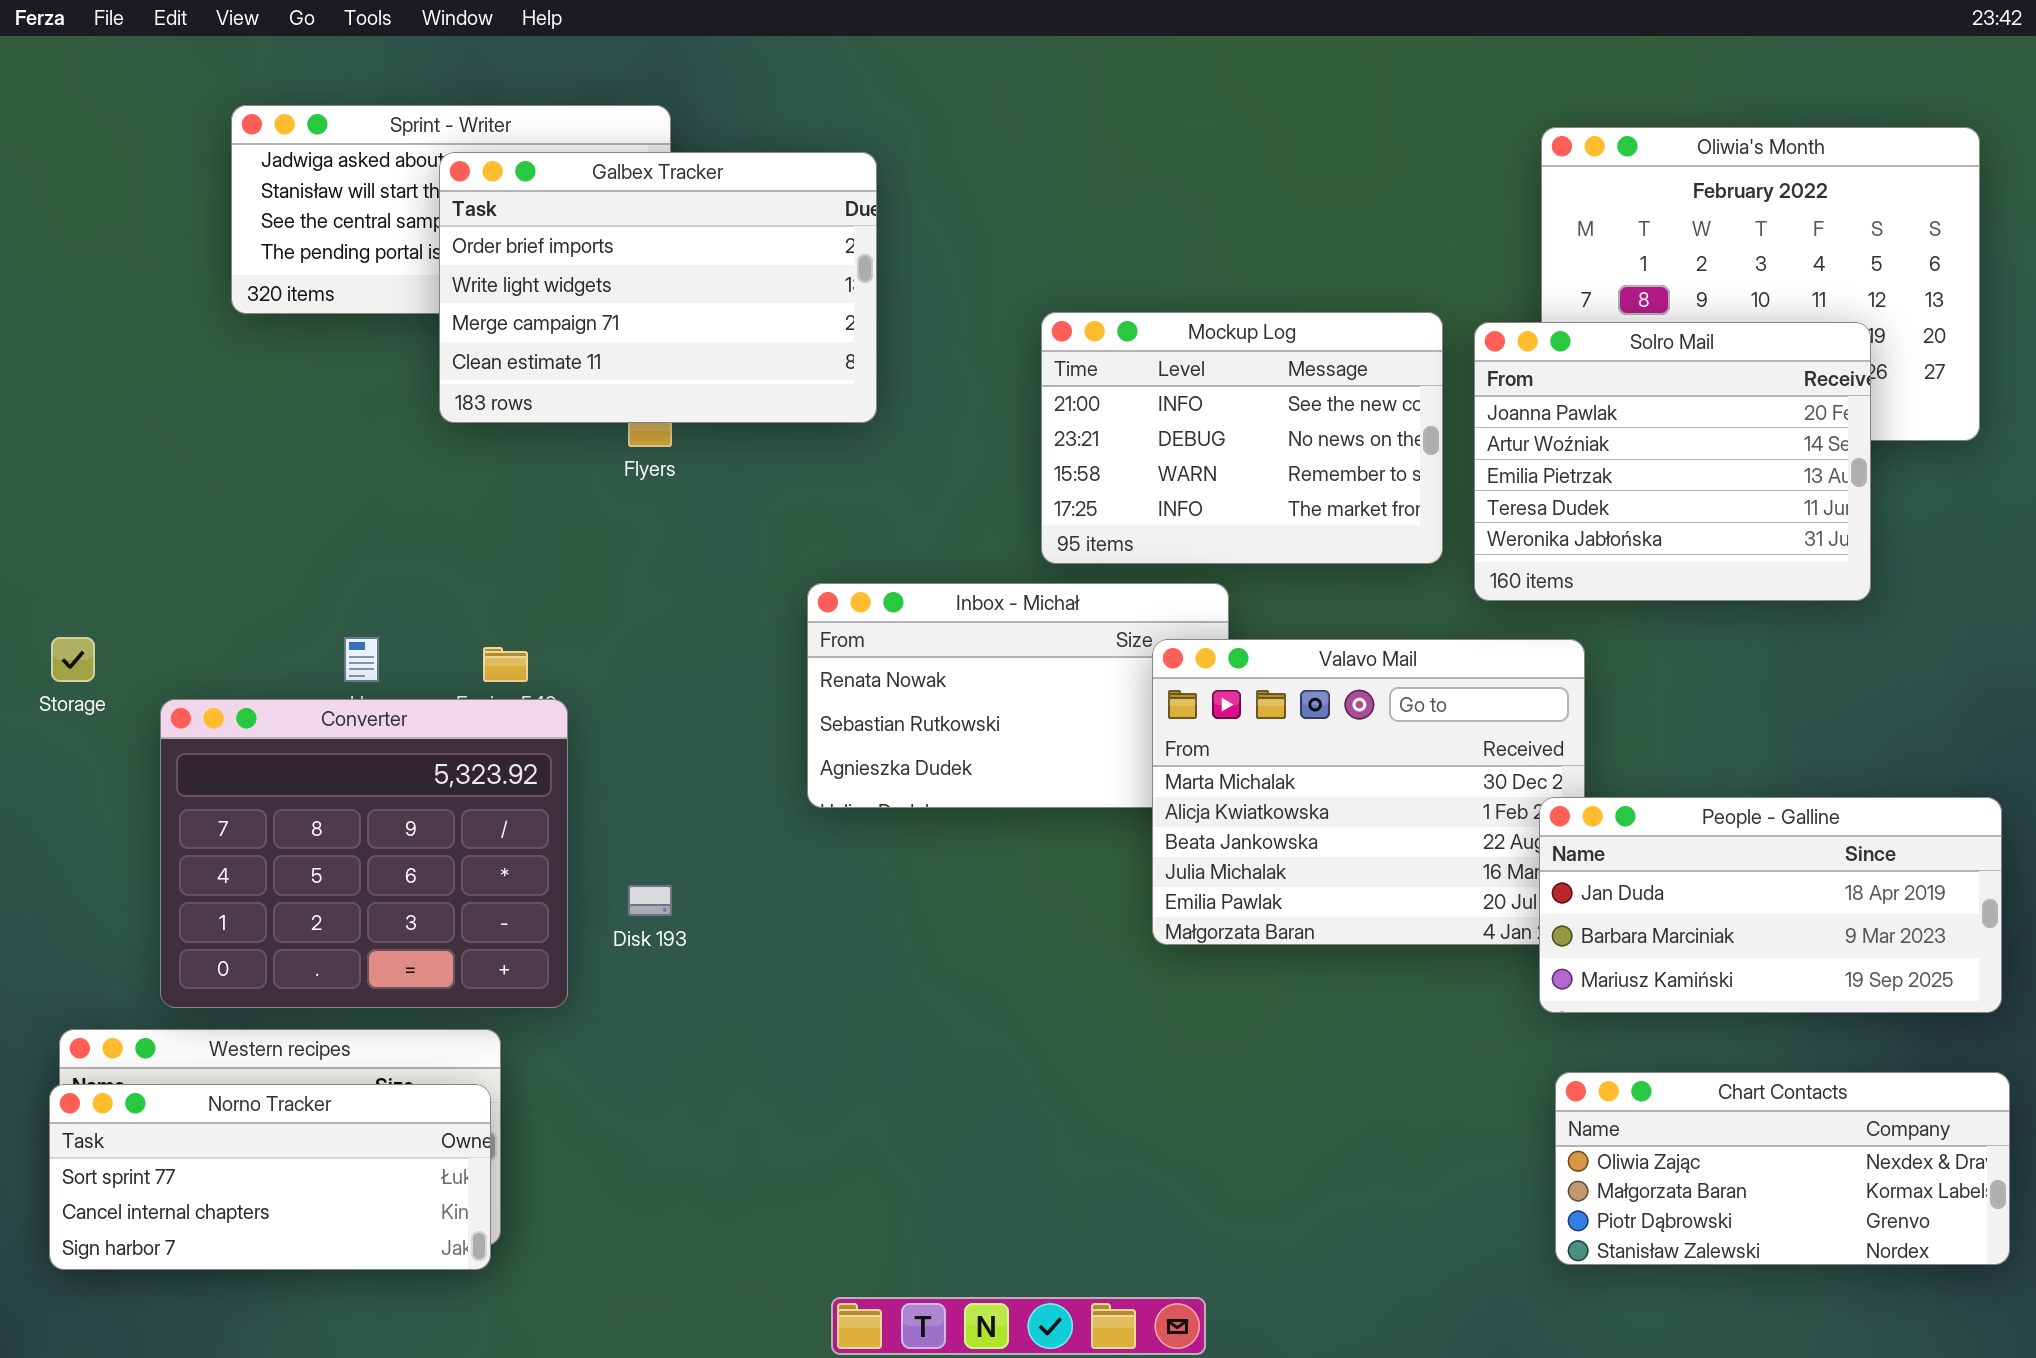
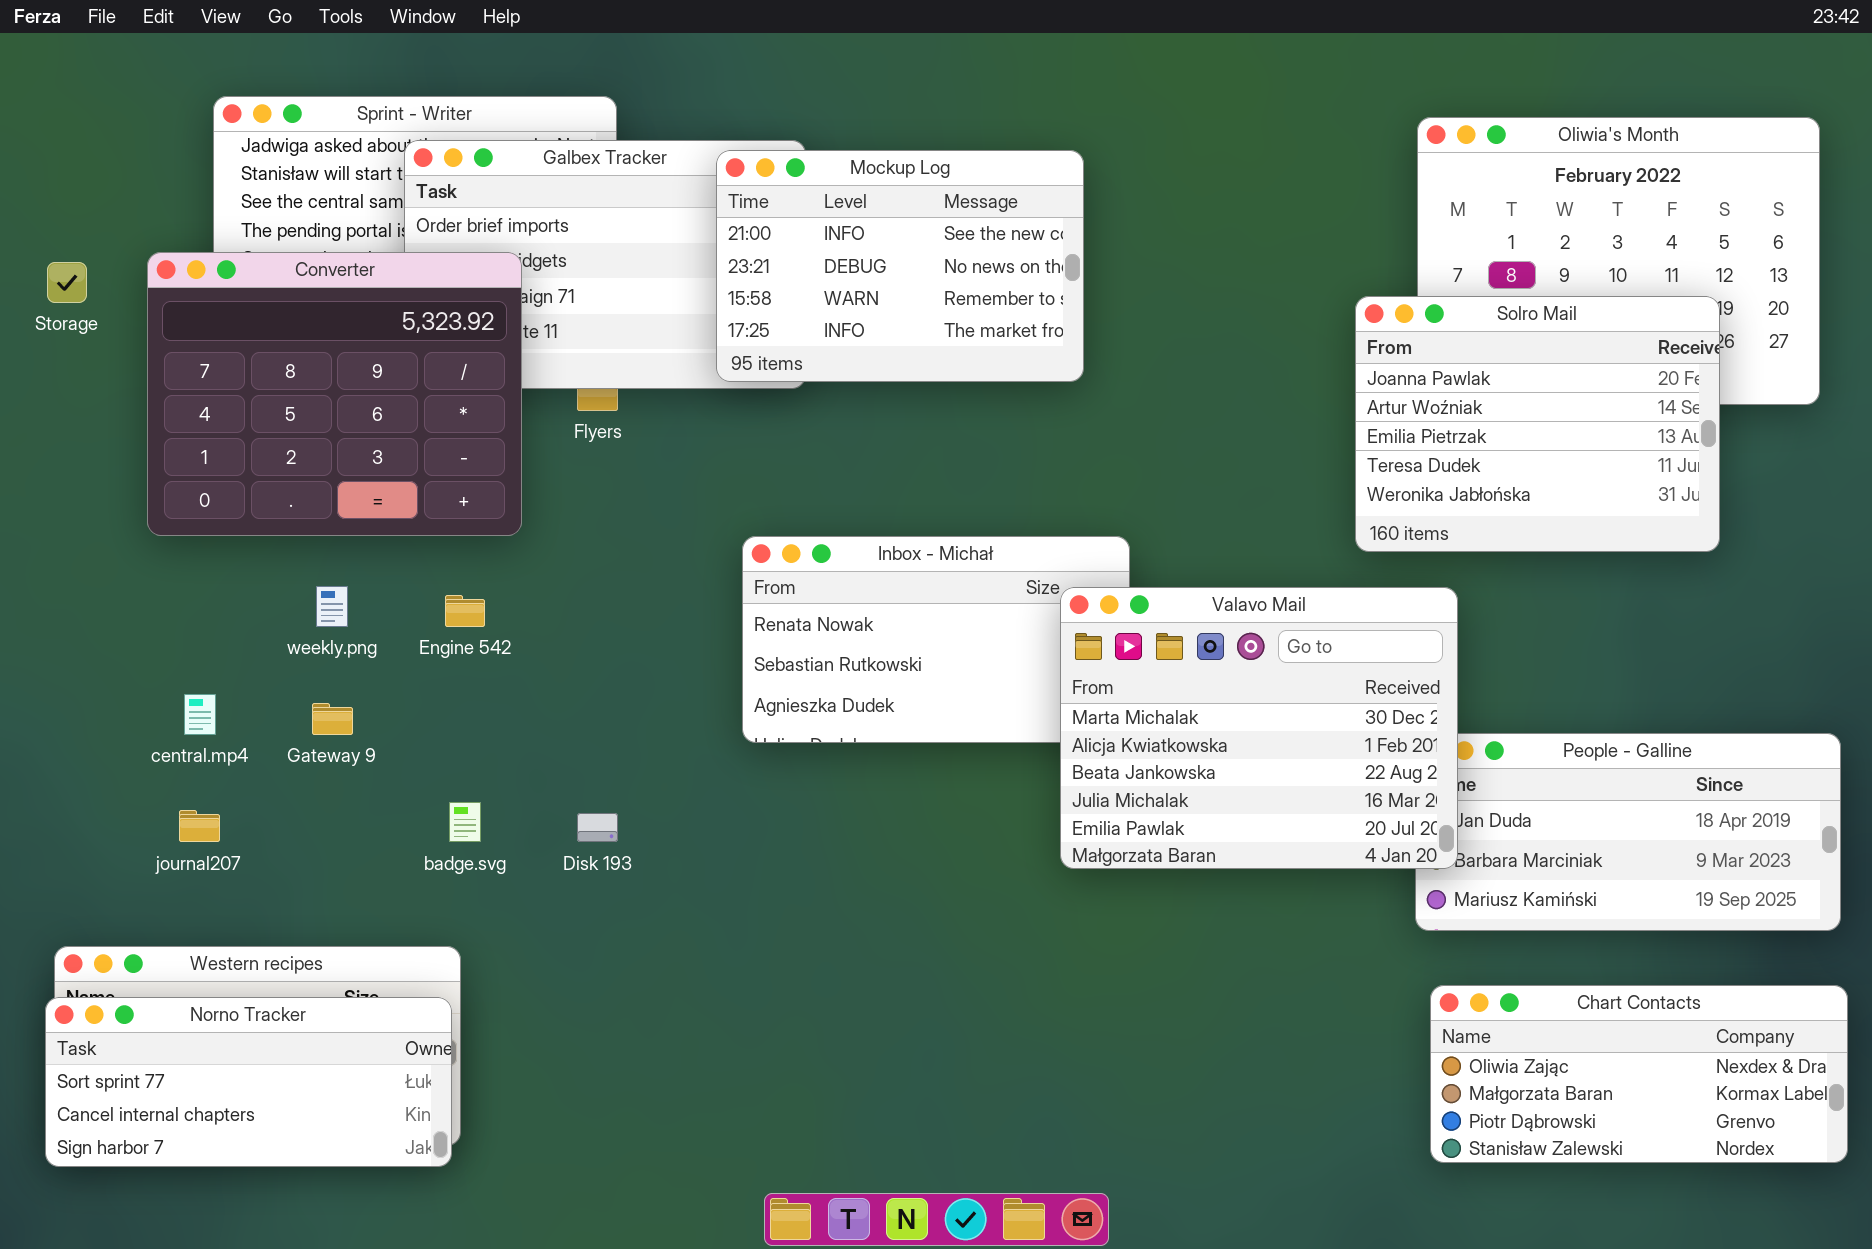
Mockup Log: [1041,312,1443,564] -> [716,150,1084,382], moved
Storage: [51,637,95,682] -> [47,262,87,303], moved
Valavo Mail: [1152,639,1585,945] -> [1060,587,1458,869], raised
Converter: [160,699,568,1008] -> [147,252,522,536], moved

